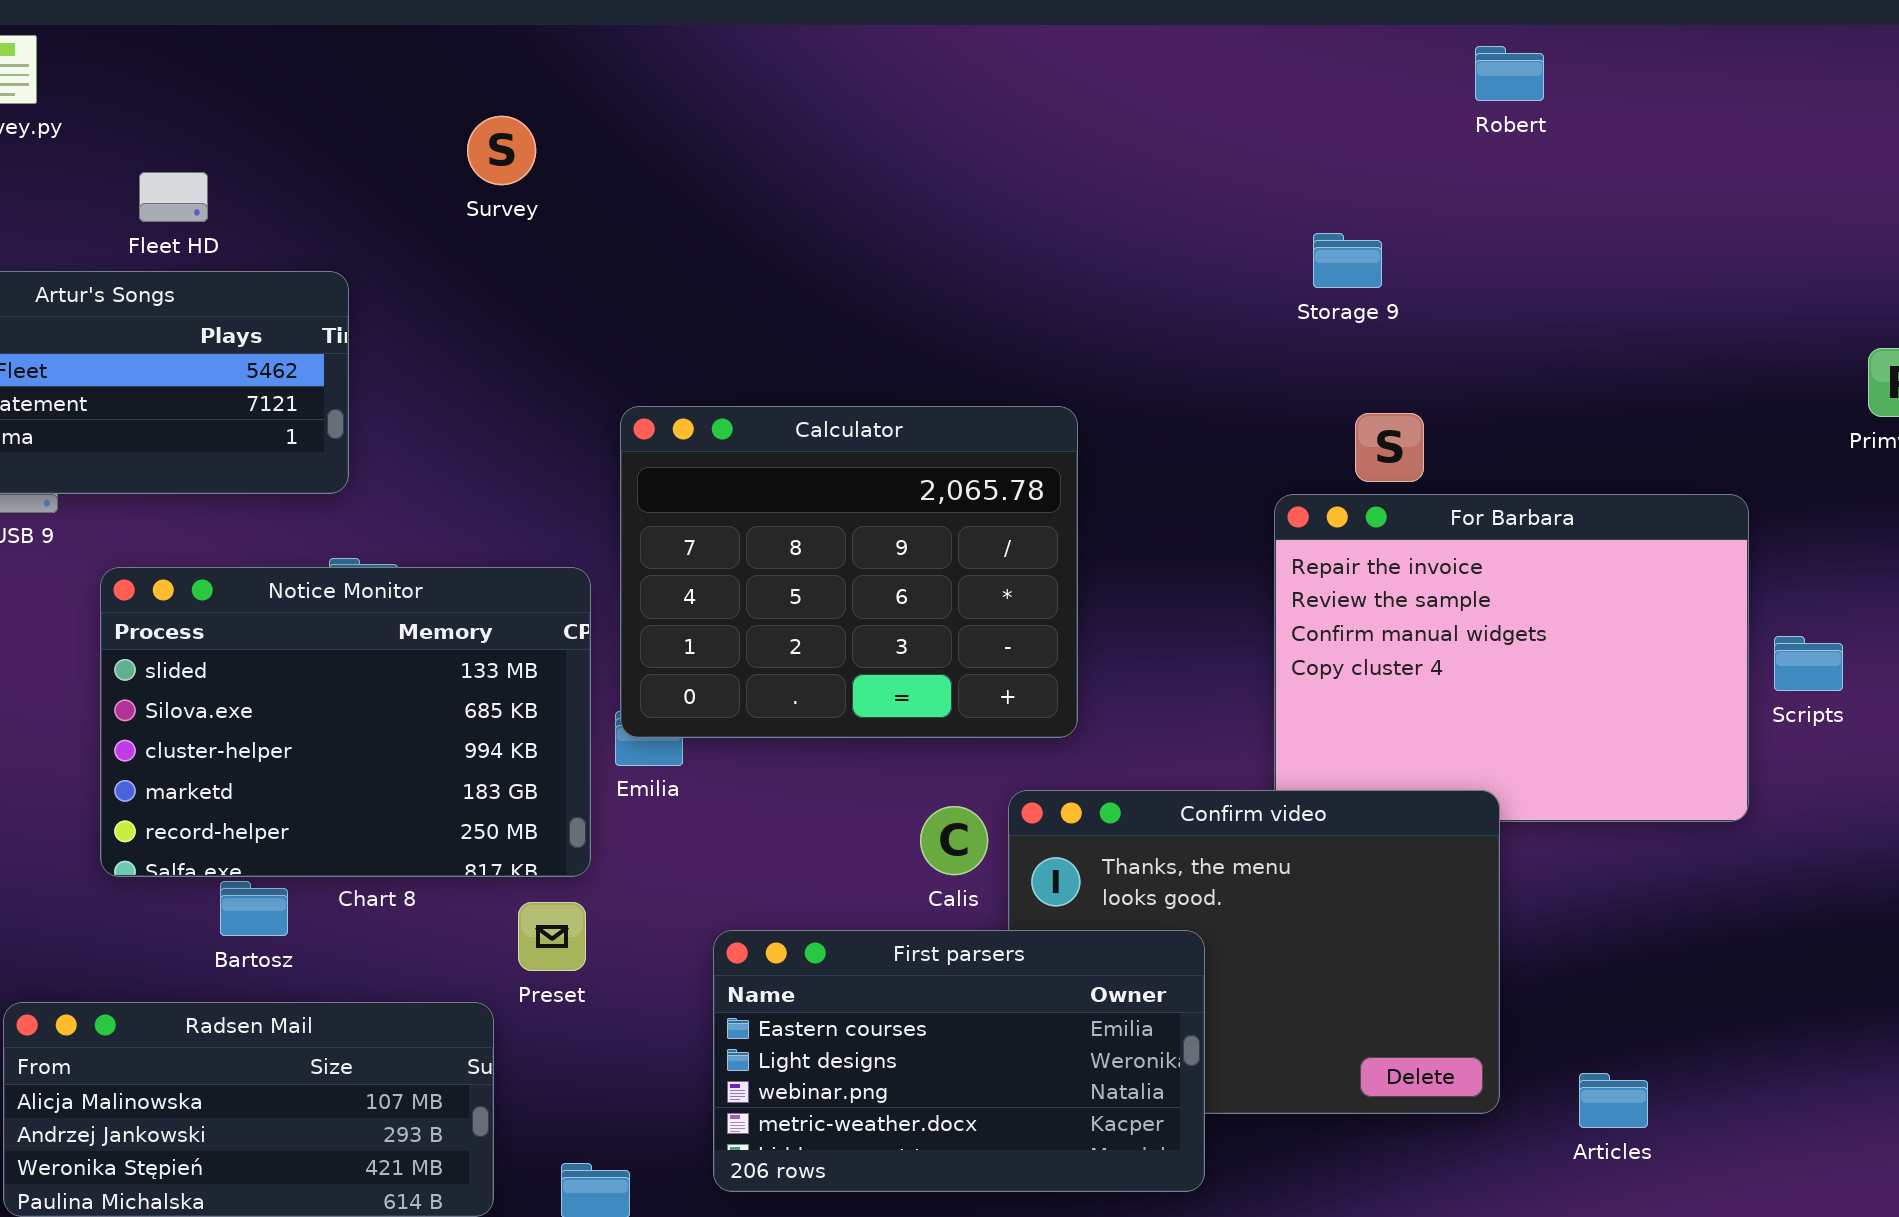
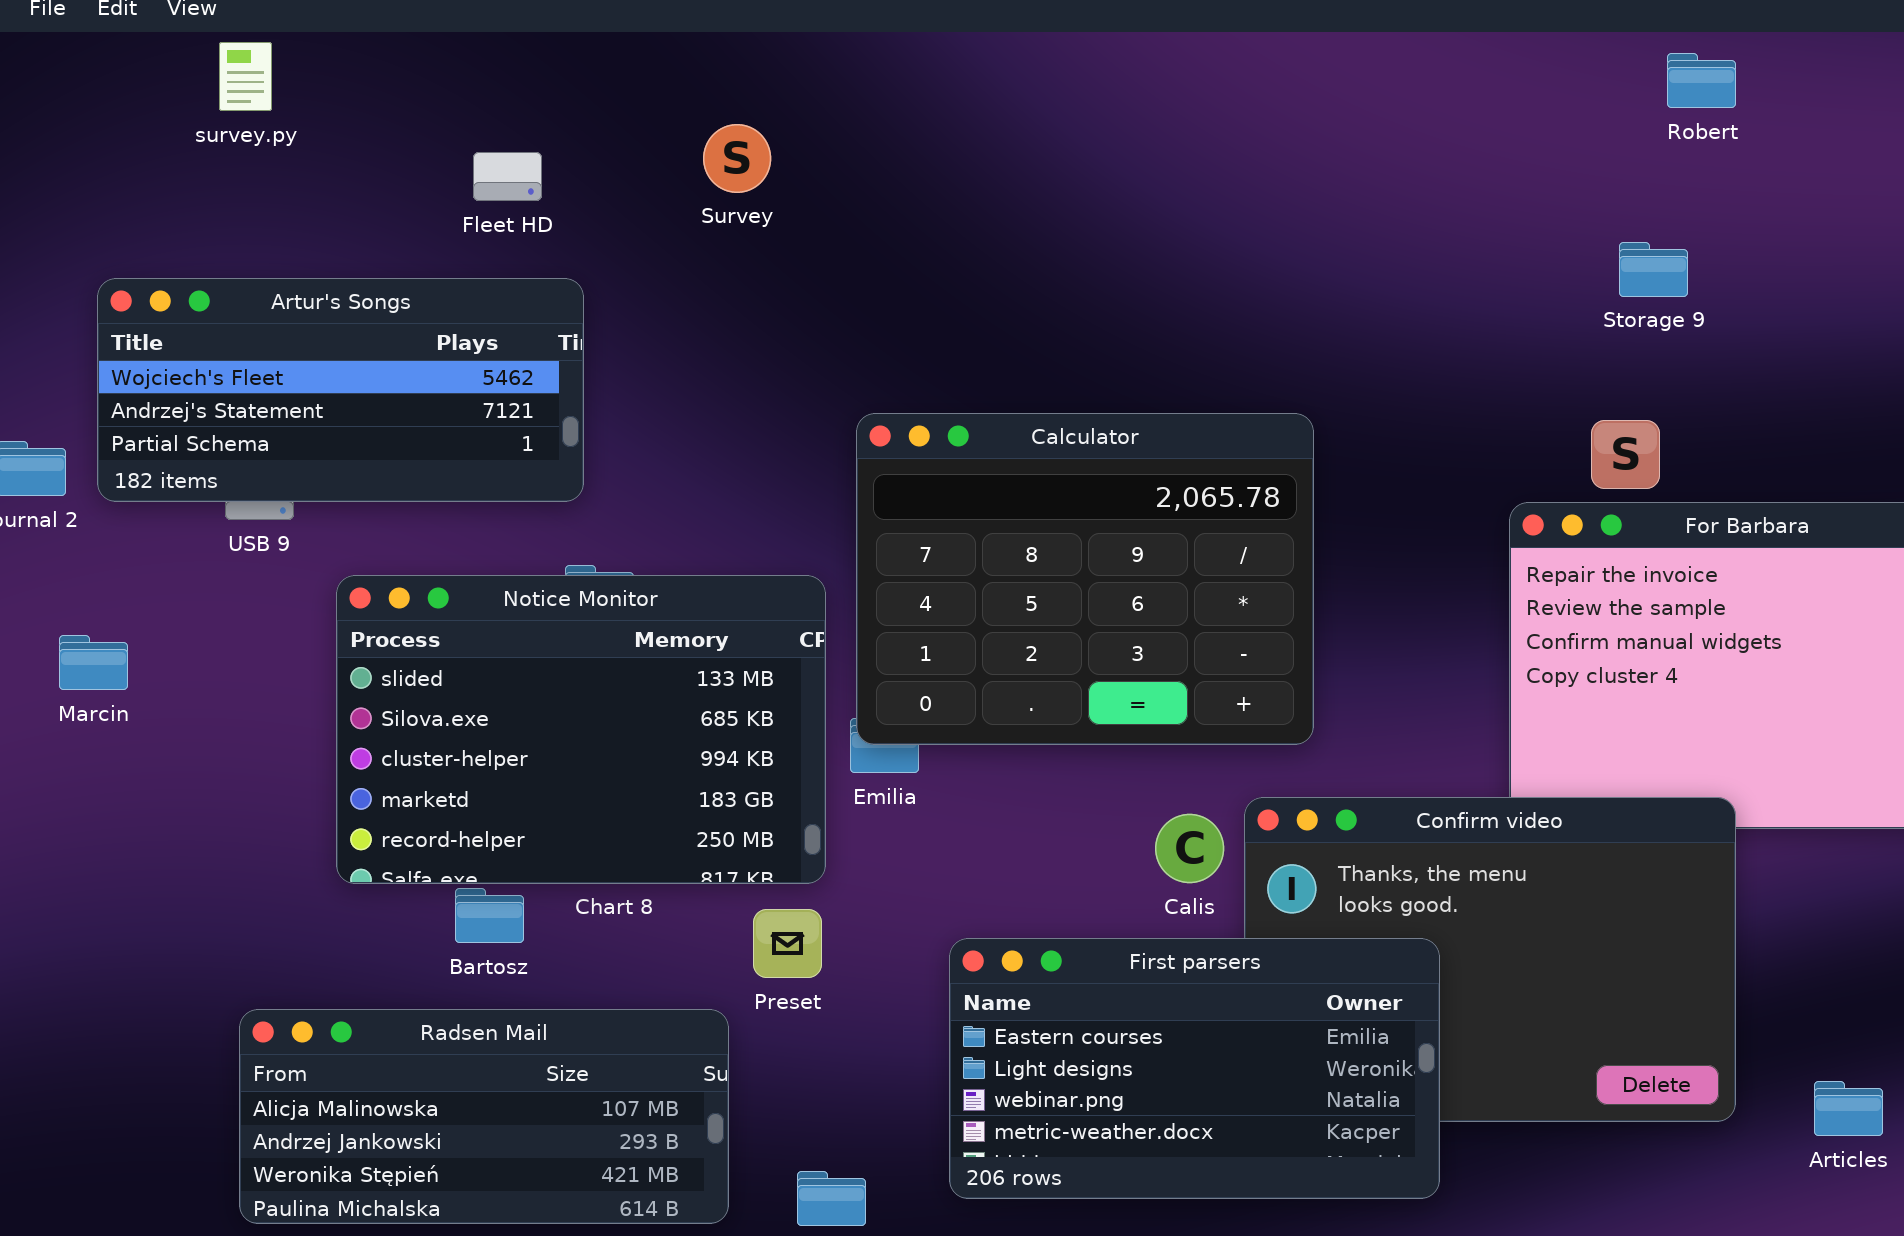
Robert: [1475,46,1544,101] -> [1667,53,1736,108], moved
Fleet HD: [139,172,208,222] -> [473,152,542,201], moved
Storage 9: [1313,233,1382,288] -> [1619,242,1688,297], moved

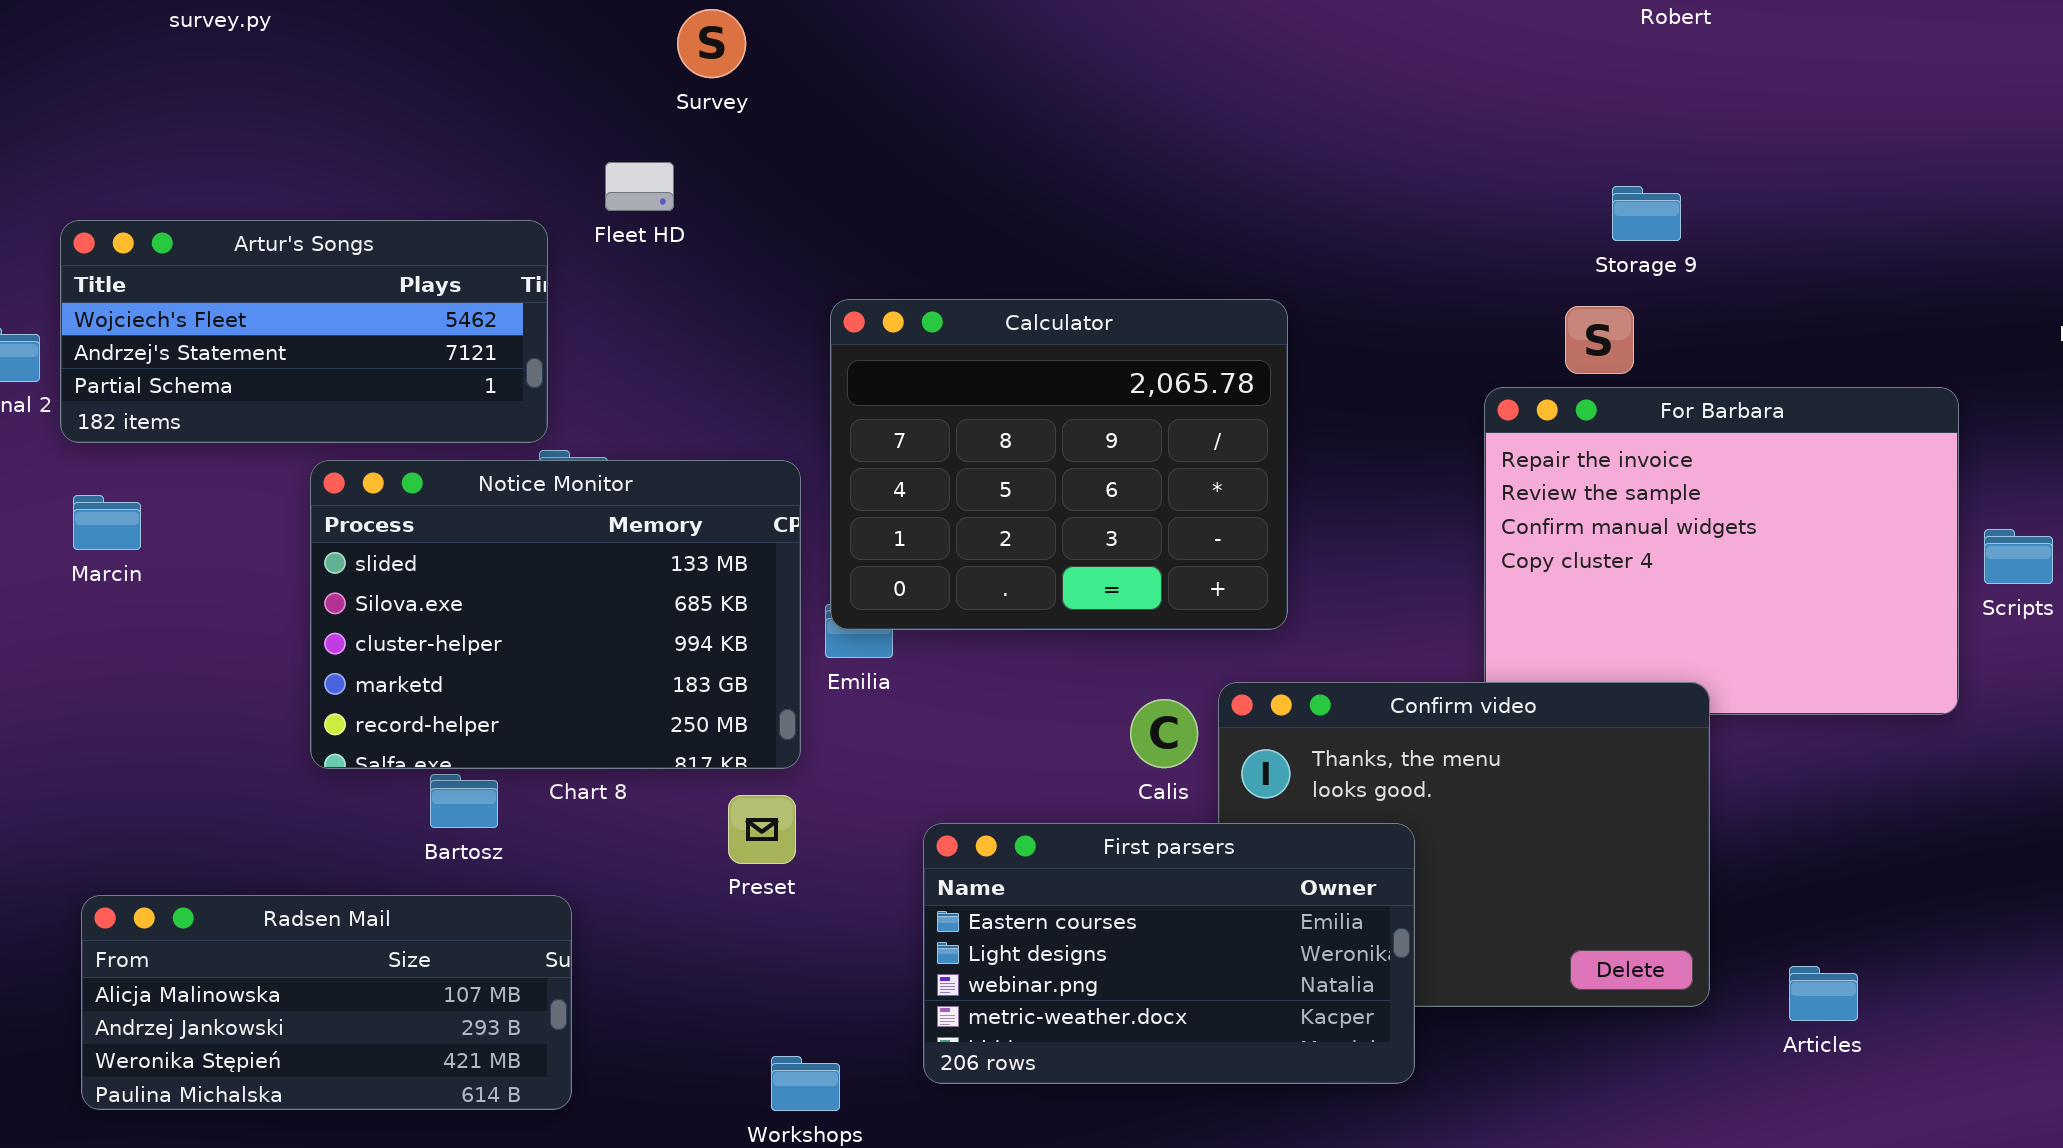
Fleet HD: [473,152,542,201] -> [605,162,674,211], moved
Storage 9: [1619,242,1688,297] -> [1612,186,1681,241], moved
Artur's Songs: [97,278,584,502] -> [60,220,548,443], moved
Marcin: [59,635,128,690] -> [73,495,141,550], moved
Radsen Mail: [239,1009,729,1224] -> [81,895,572,1110], moved

